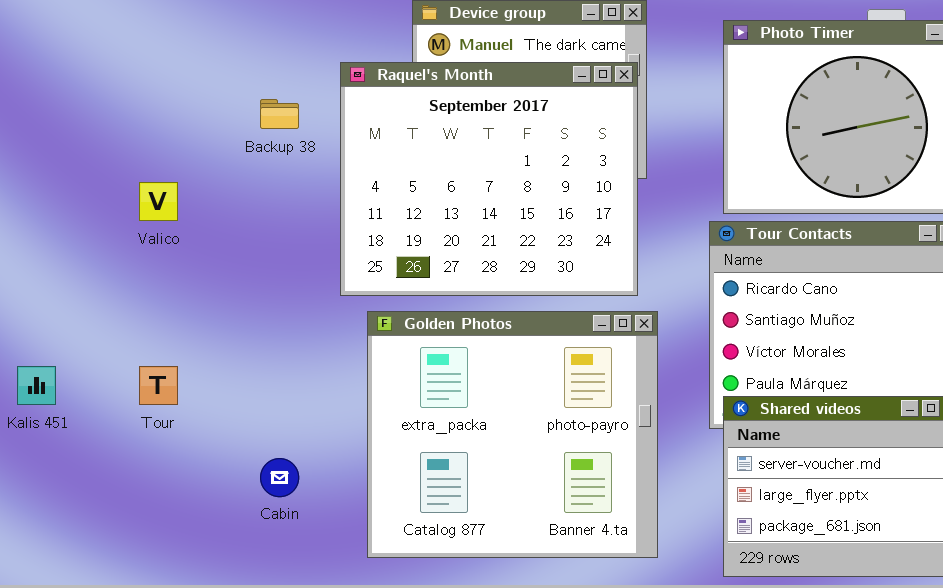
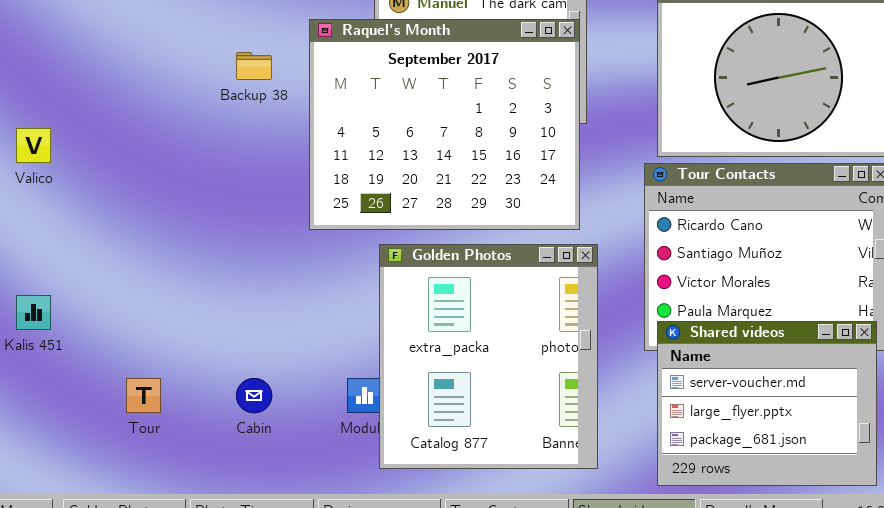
Valico: [139,182,178,221] -> [16,128,51,163], moved
Golden Photos: [367,311,658,558] -> [379,244,598,469], resized
Tour: [139,366,178,405] -> [126,378,161,413], moved

